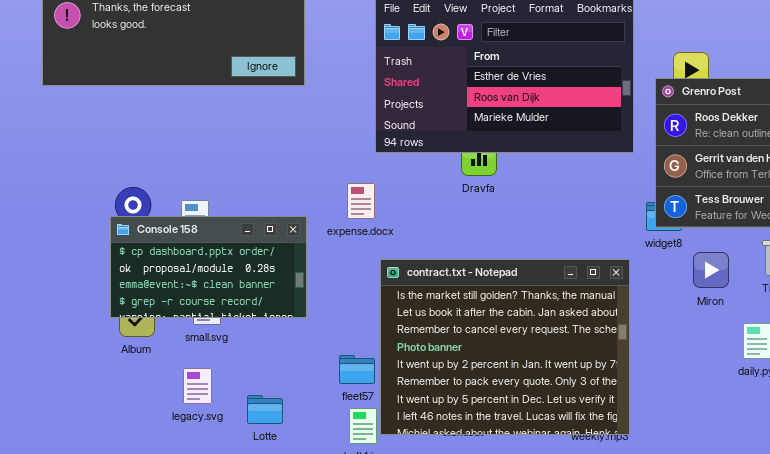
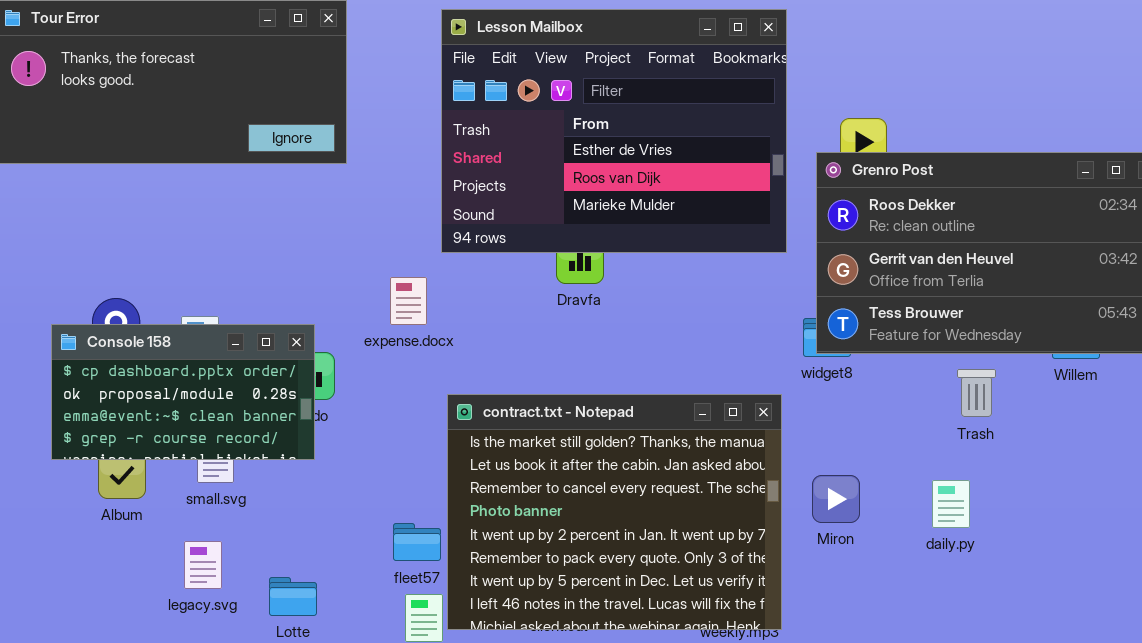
expense.docx: [347,183,375,219] -> [390,277,427,325], moved
Console 158: [110,216,307,318] -> [51,324,315,460], moved
Miron: [693,252,729,288] -> [812,475,860,523], moved

